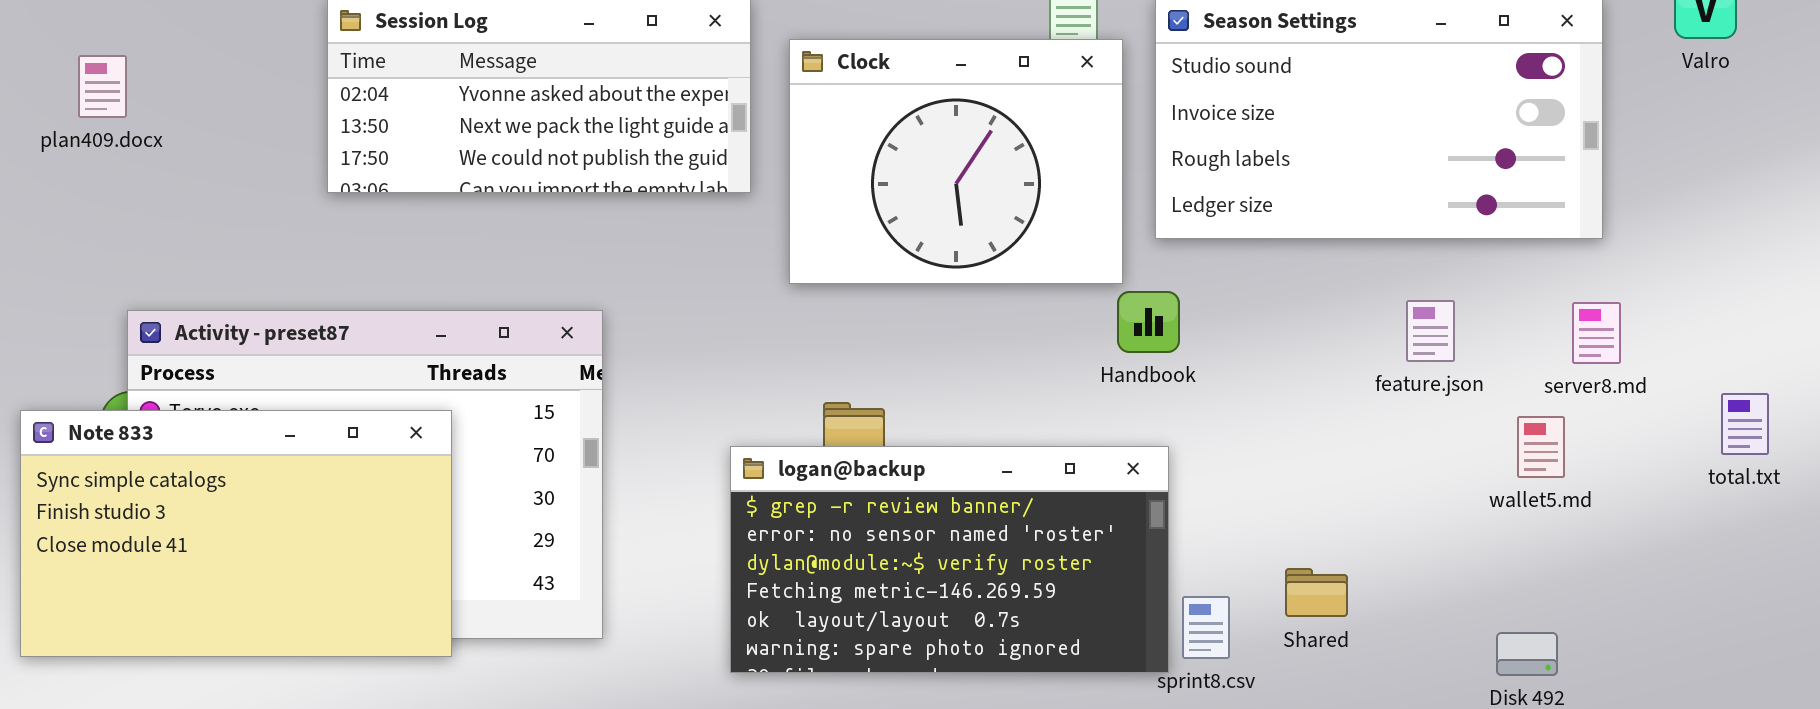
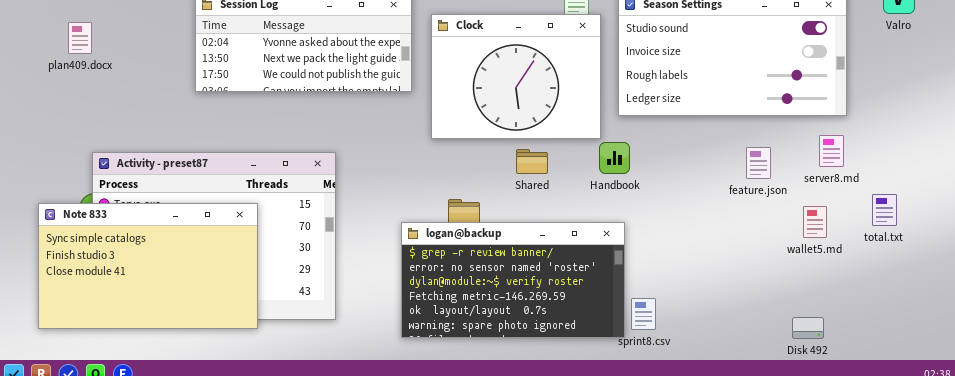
server8.md: [1572,302,1621,364] -> [819,135,844,167], moved
total.txt: [1721,393,1769,455] -> [872,194,897,226], moved
Shared: [1285,568,1348,617] -> [516,149,548,174], moved

